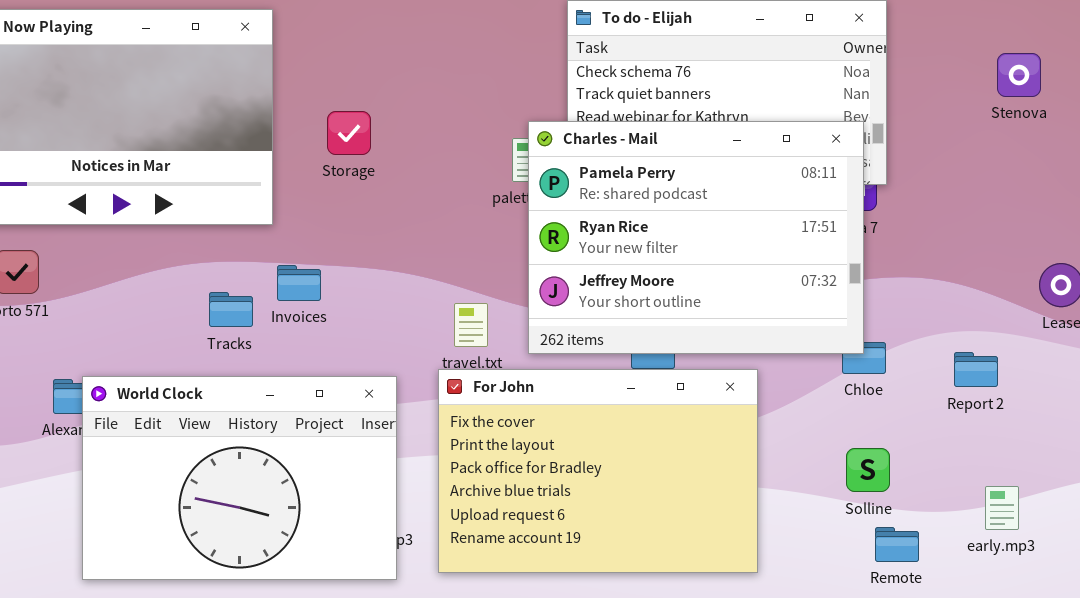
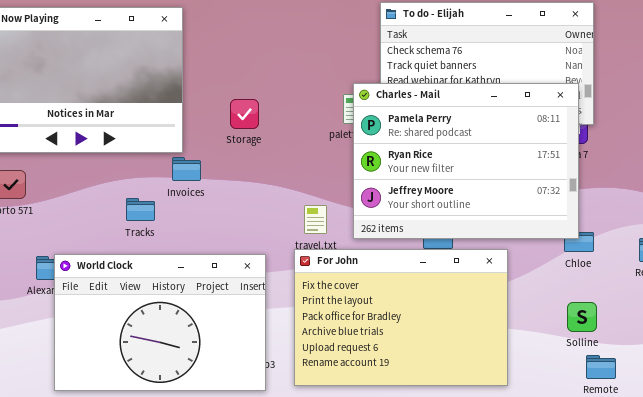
Storage: [327,111,371,155] -> [230,99,259,129], moved
Invoices: [277,265,321,301] -> [172,157,201,181], moved
Tracks: [209,292,253,327] -> [126,198,155,221], moved

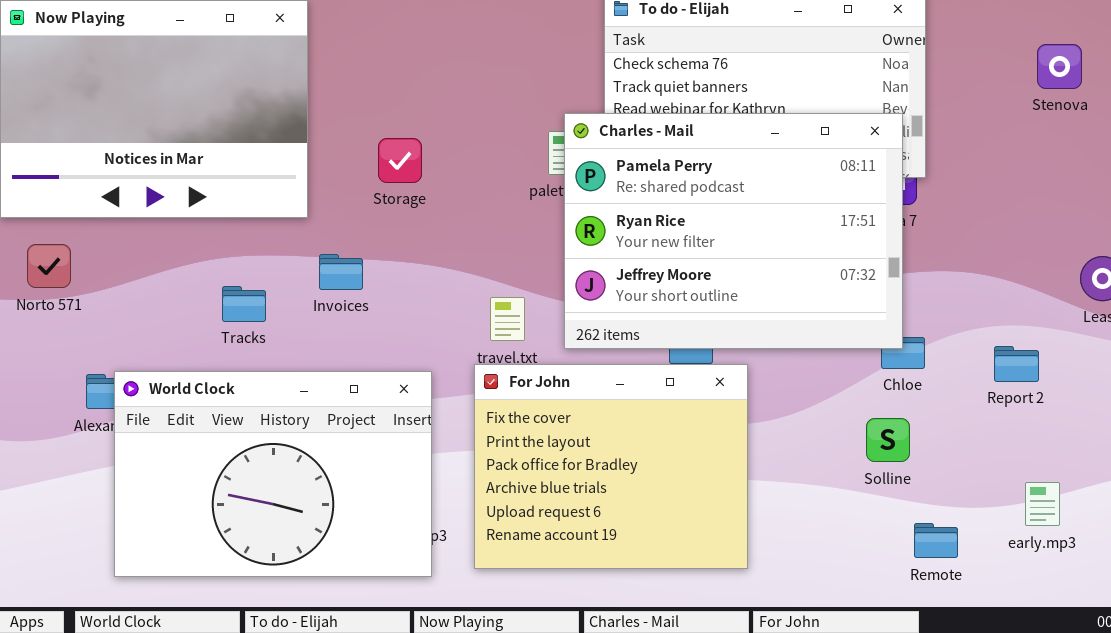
Invoices: [172,157,201,181] -> [319,254,363,290], moved
For John: [294,249,508,386] -> [474,364,748,569], resized
Solline: [567,302,597,332] -> [866,418,910,462], moved

